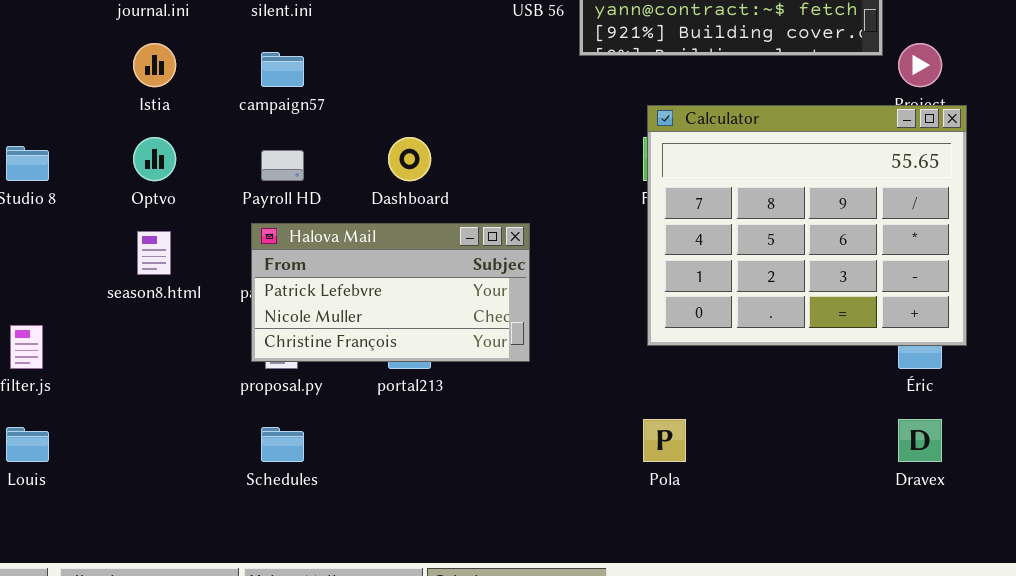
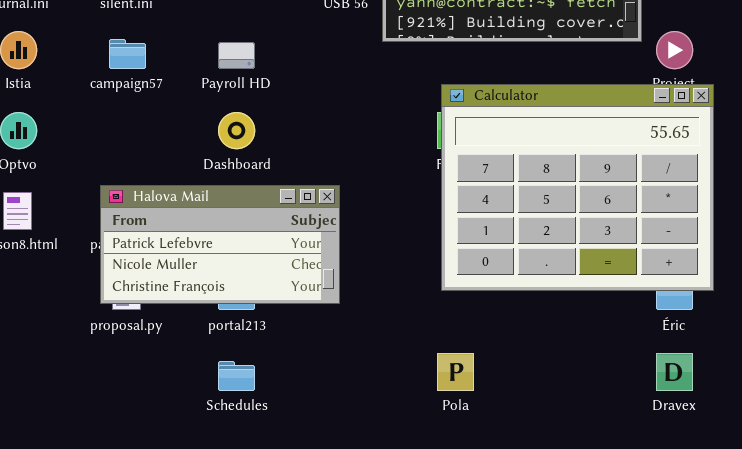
Payroll HD: [261,150,304,181] -> [218,42,255,69], moved
Schedules: [261,427,304,462] -> [218,361,255,391], moved

